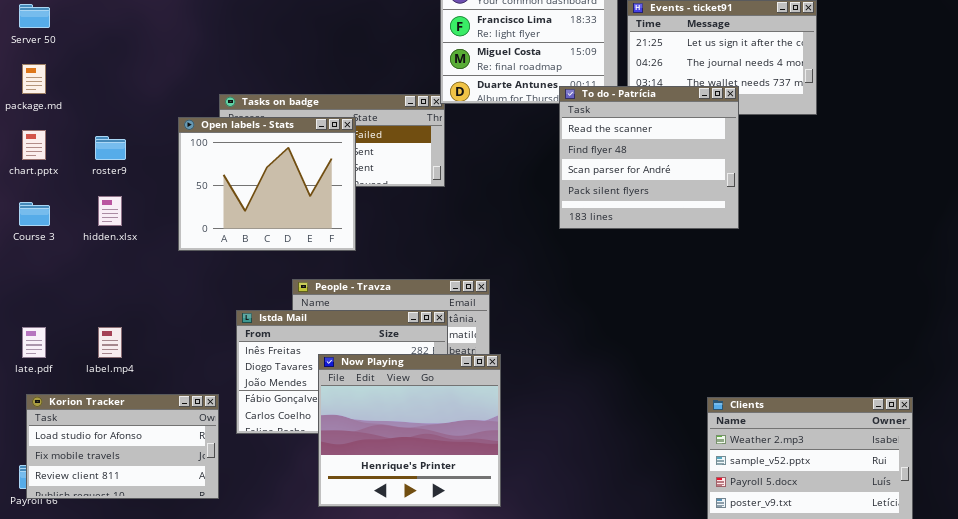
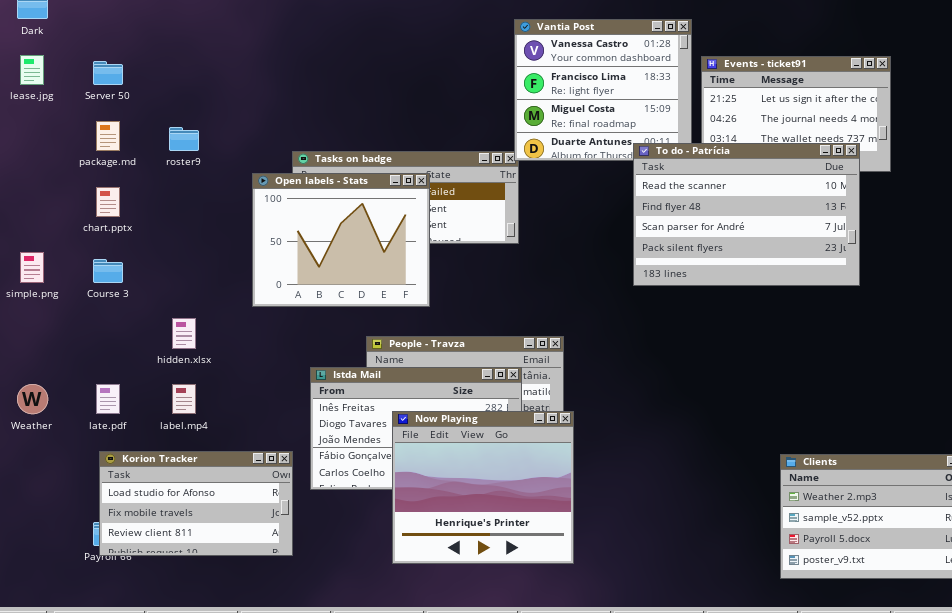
To do - Patrícia: [559,86,739,229] -> [633,143,860,286], resized
roster9: [95,136,126,160] -> [169,127,199,151], moved
hidden.xlsx: [98,196,122,226] -> [172,318,196,349], moved

